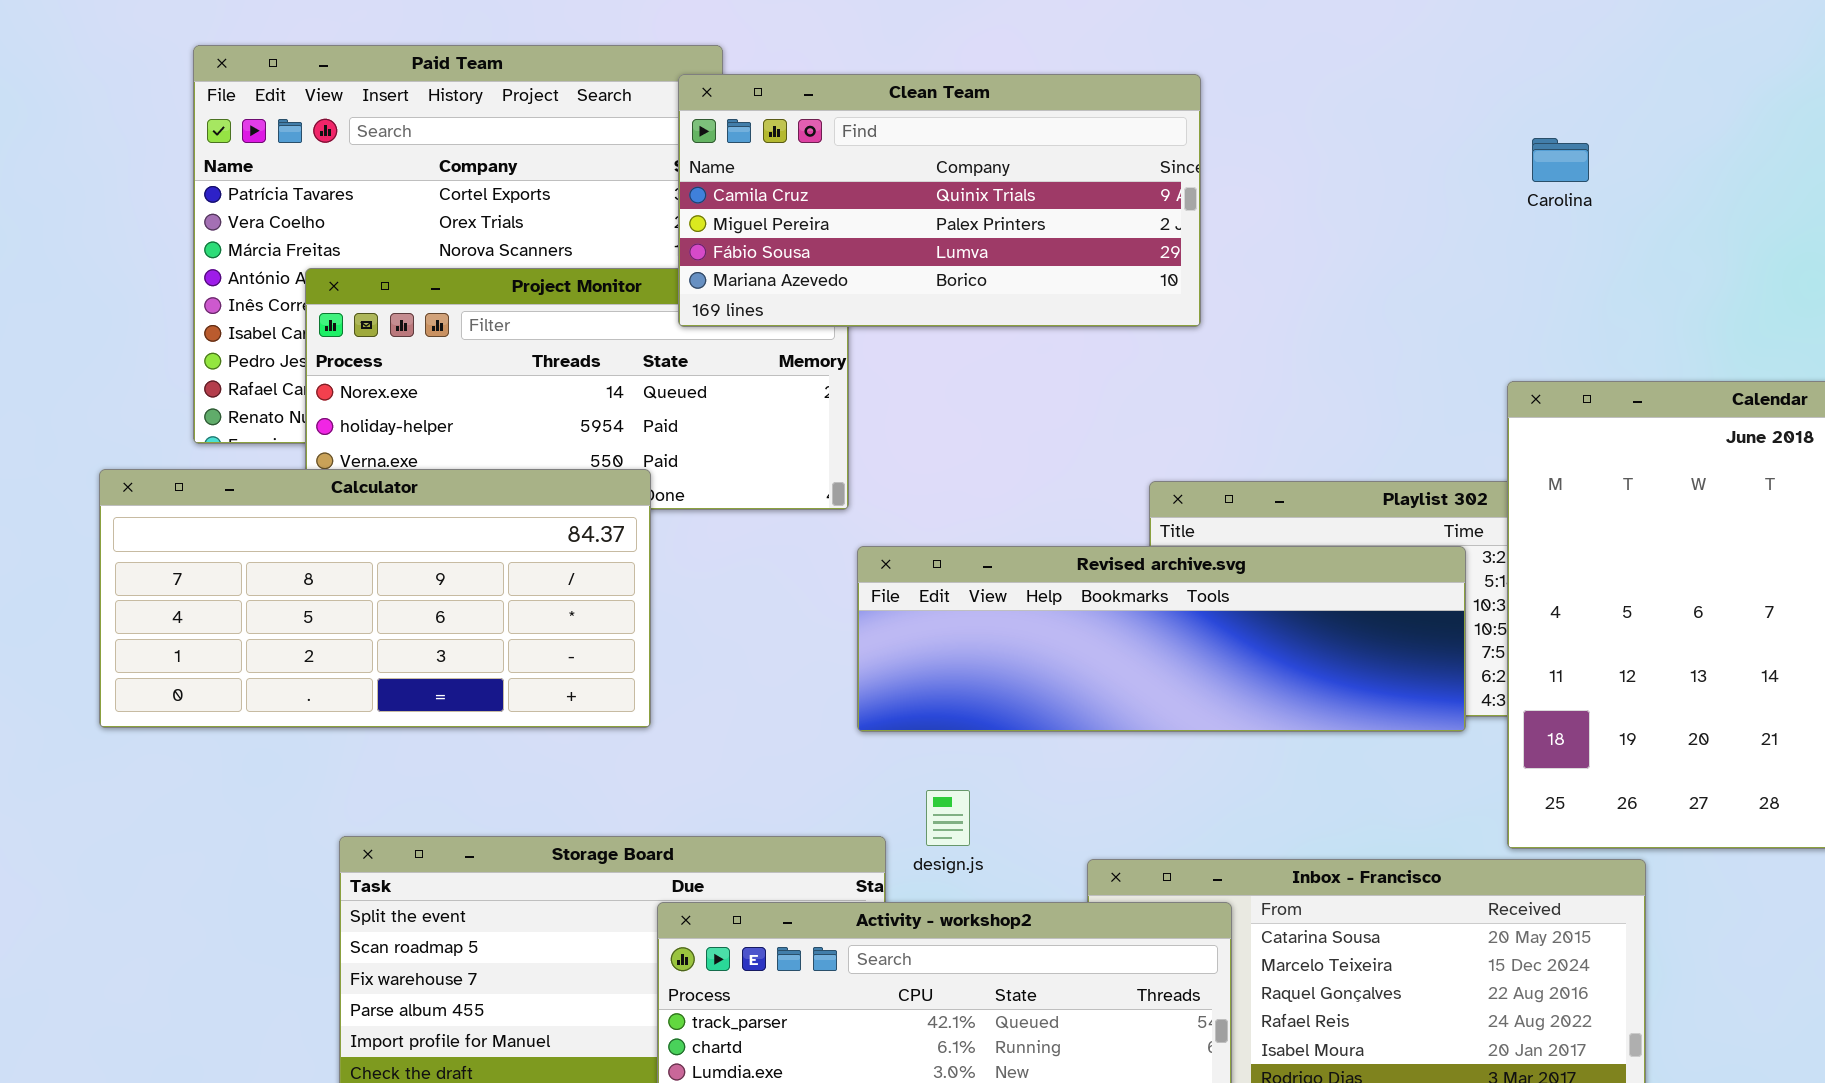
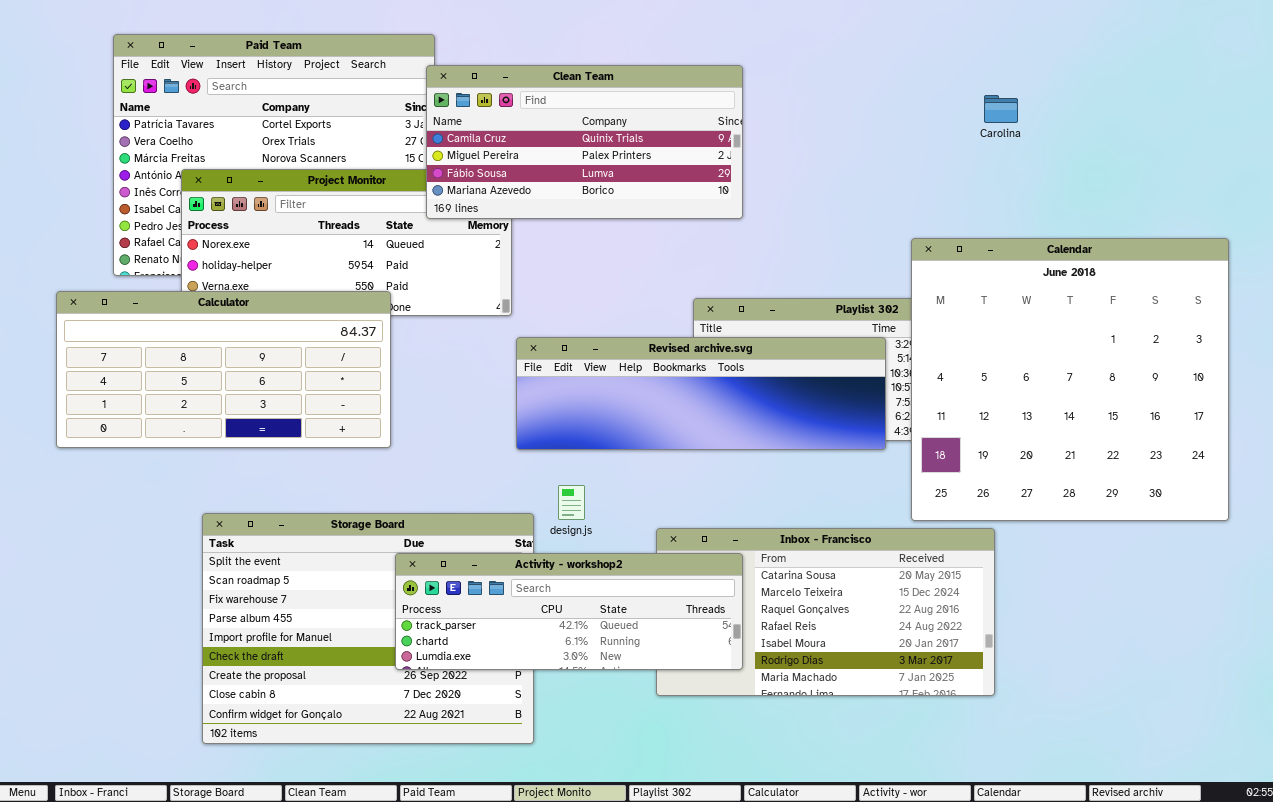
Clean Team: [678,74,1201,327] -> [426,65,743,219], moved
Carolina: [1532,138,1589,182] -> [984,95,1018,123], moved

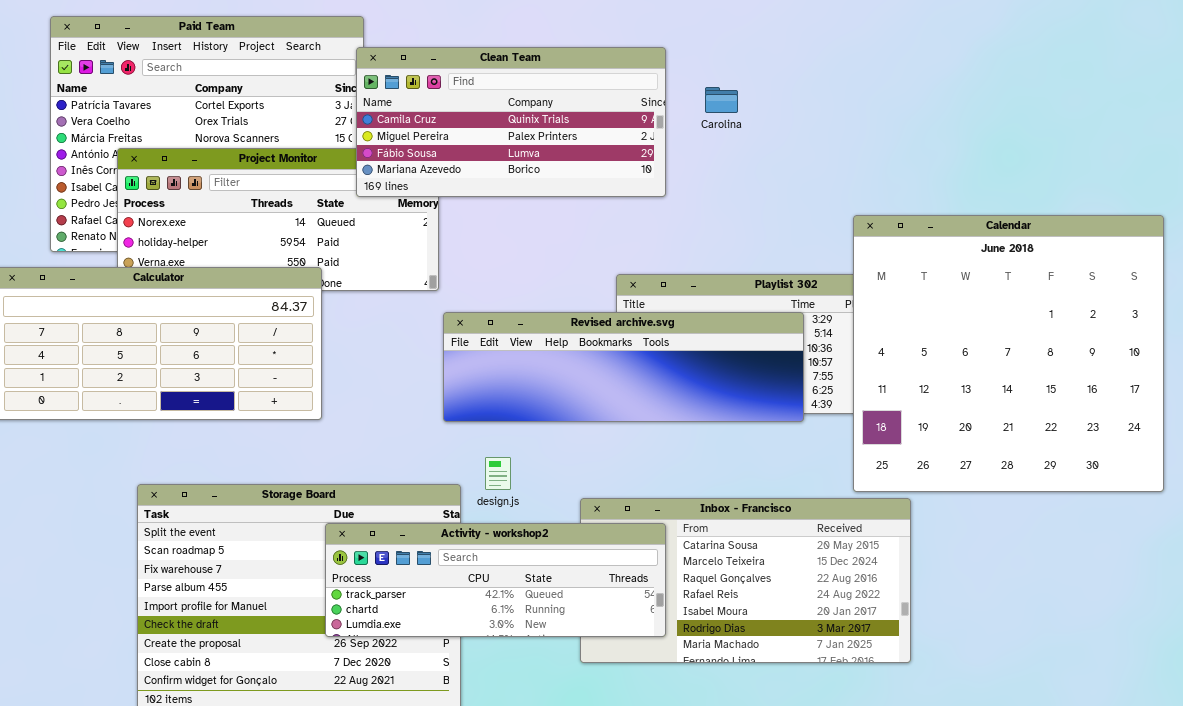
Carolina: [984,95,1018,123] -> [705,87,738,113], moved
Calendar: [911,238,1229,521] -> [853,215,1164,492], moved

